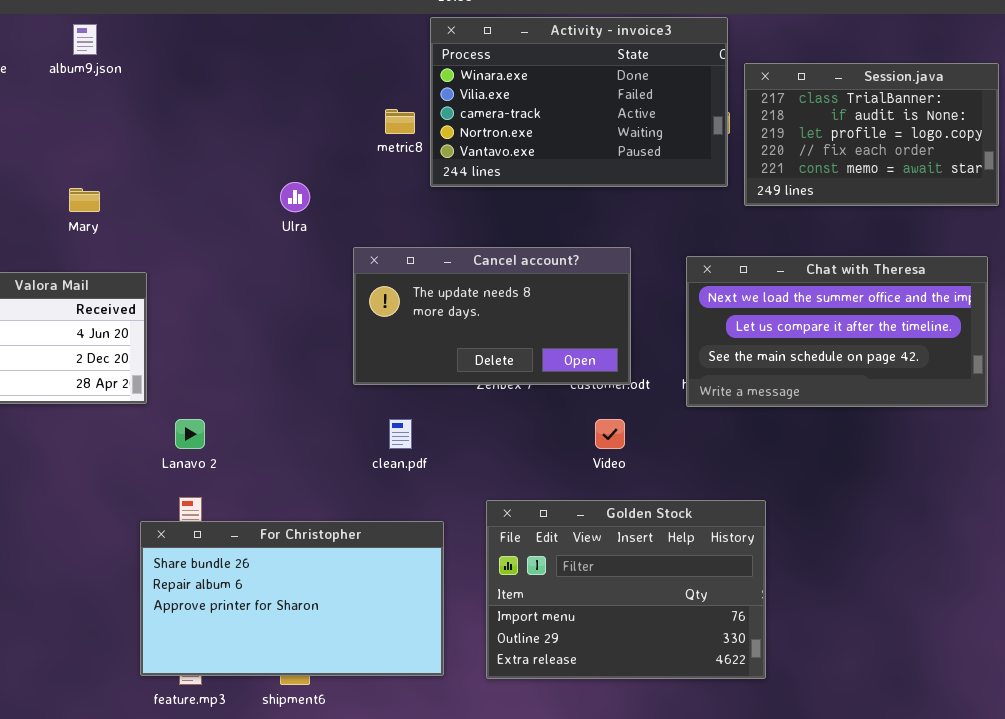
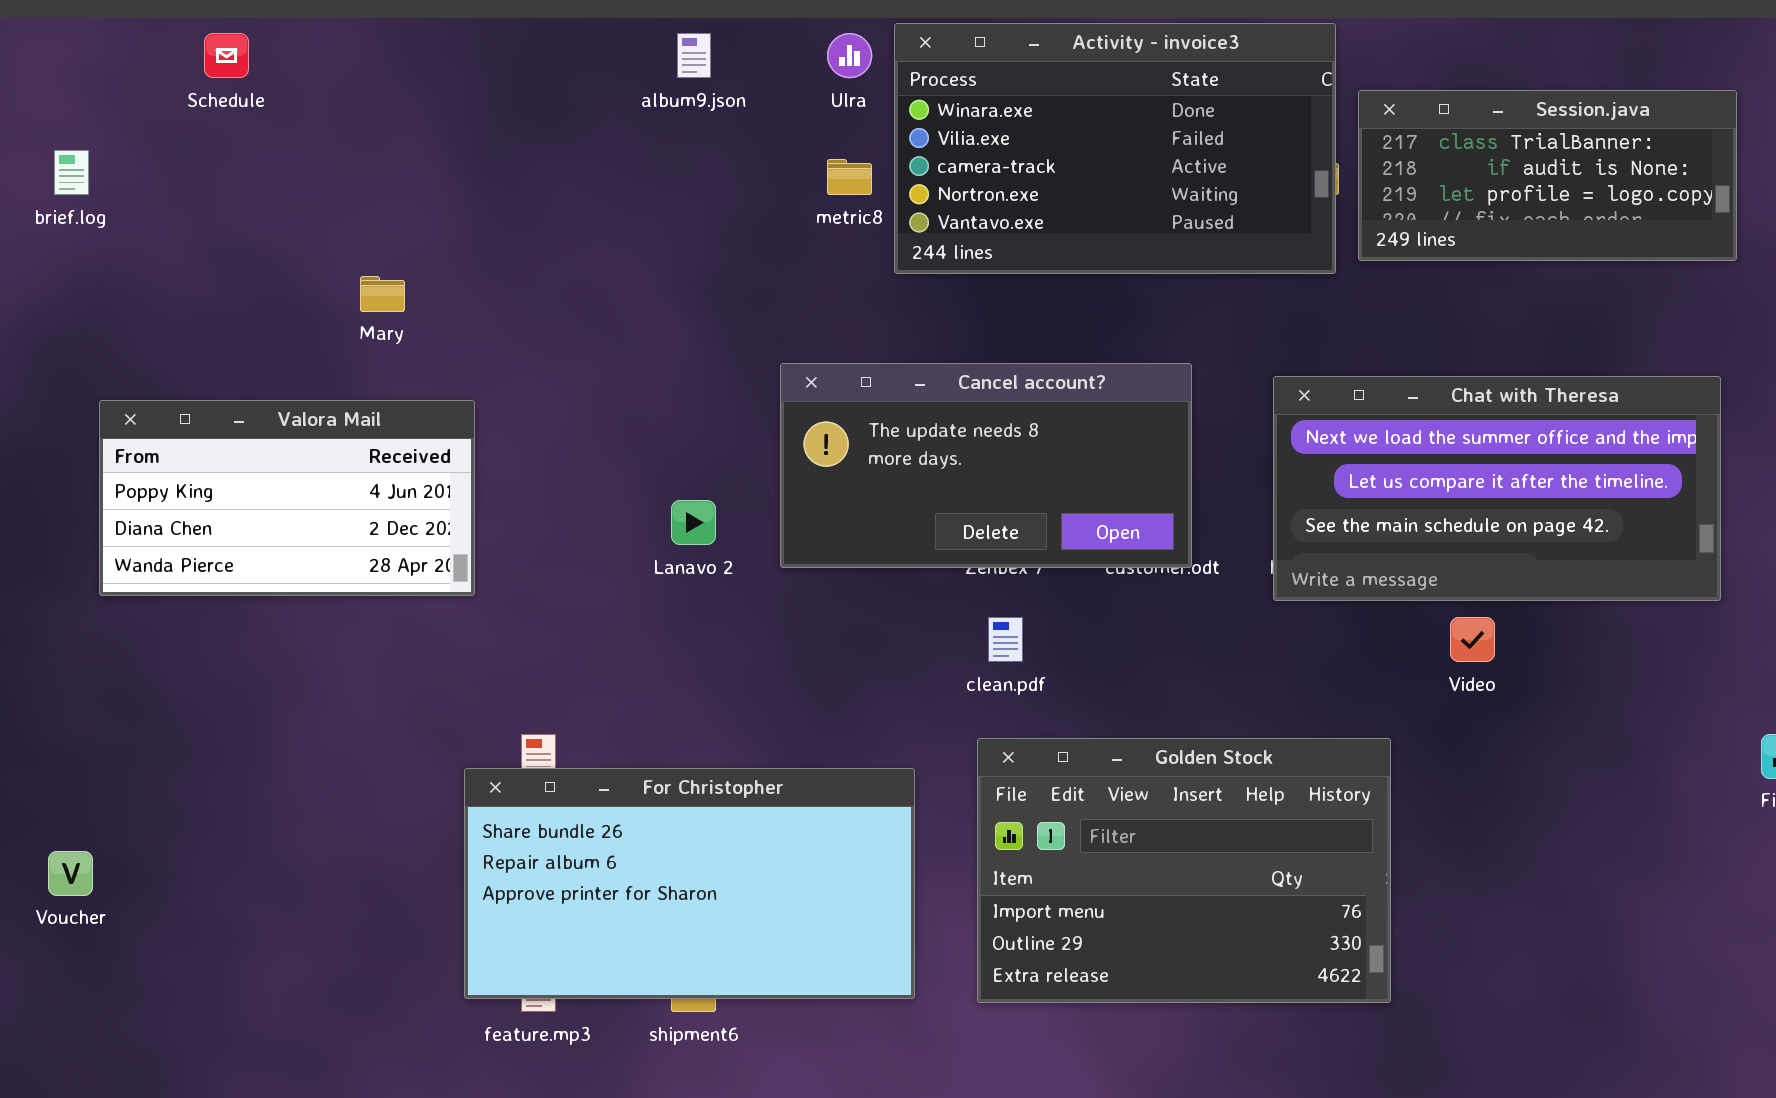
album9.json: [73,24,97,55] -> [677,33,711,78], moved
Session.java: [744,63,999,206] -> [1358,90,1737,261], resized
Ulra: [280,182,310,212] -> [827,33,872,78], moved
Lanavo 2: [175,419,205,449] -> [671,500,716,545], moved
clean.pdf: [389,419,412,449] -> [988,617,1023,662], moved
Video: [595,419,625,449] -> [1450,617,1495,662], moved

